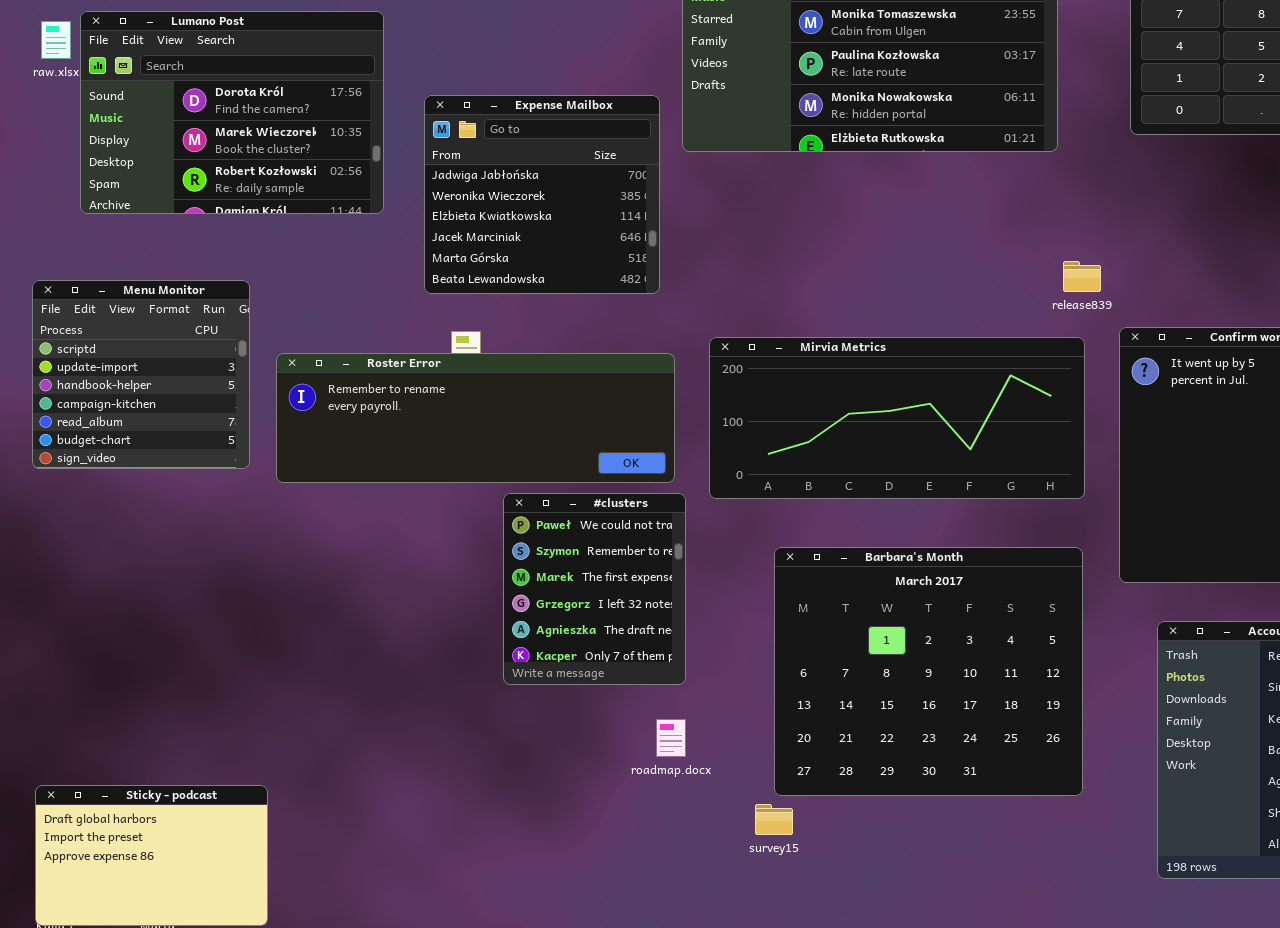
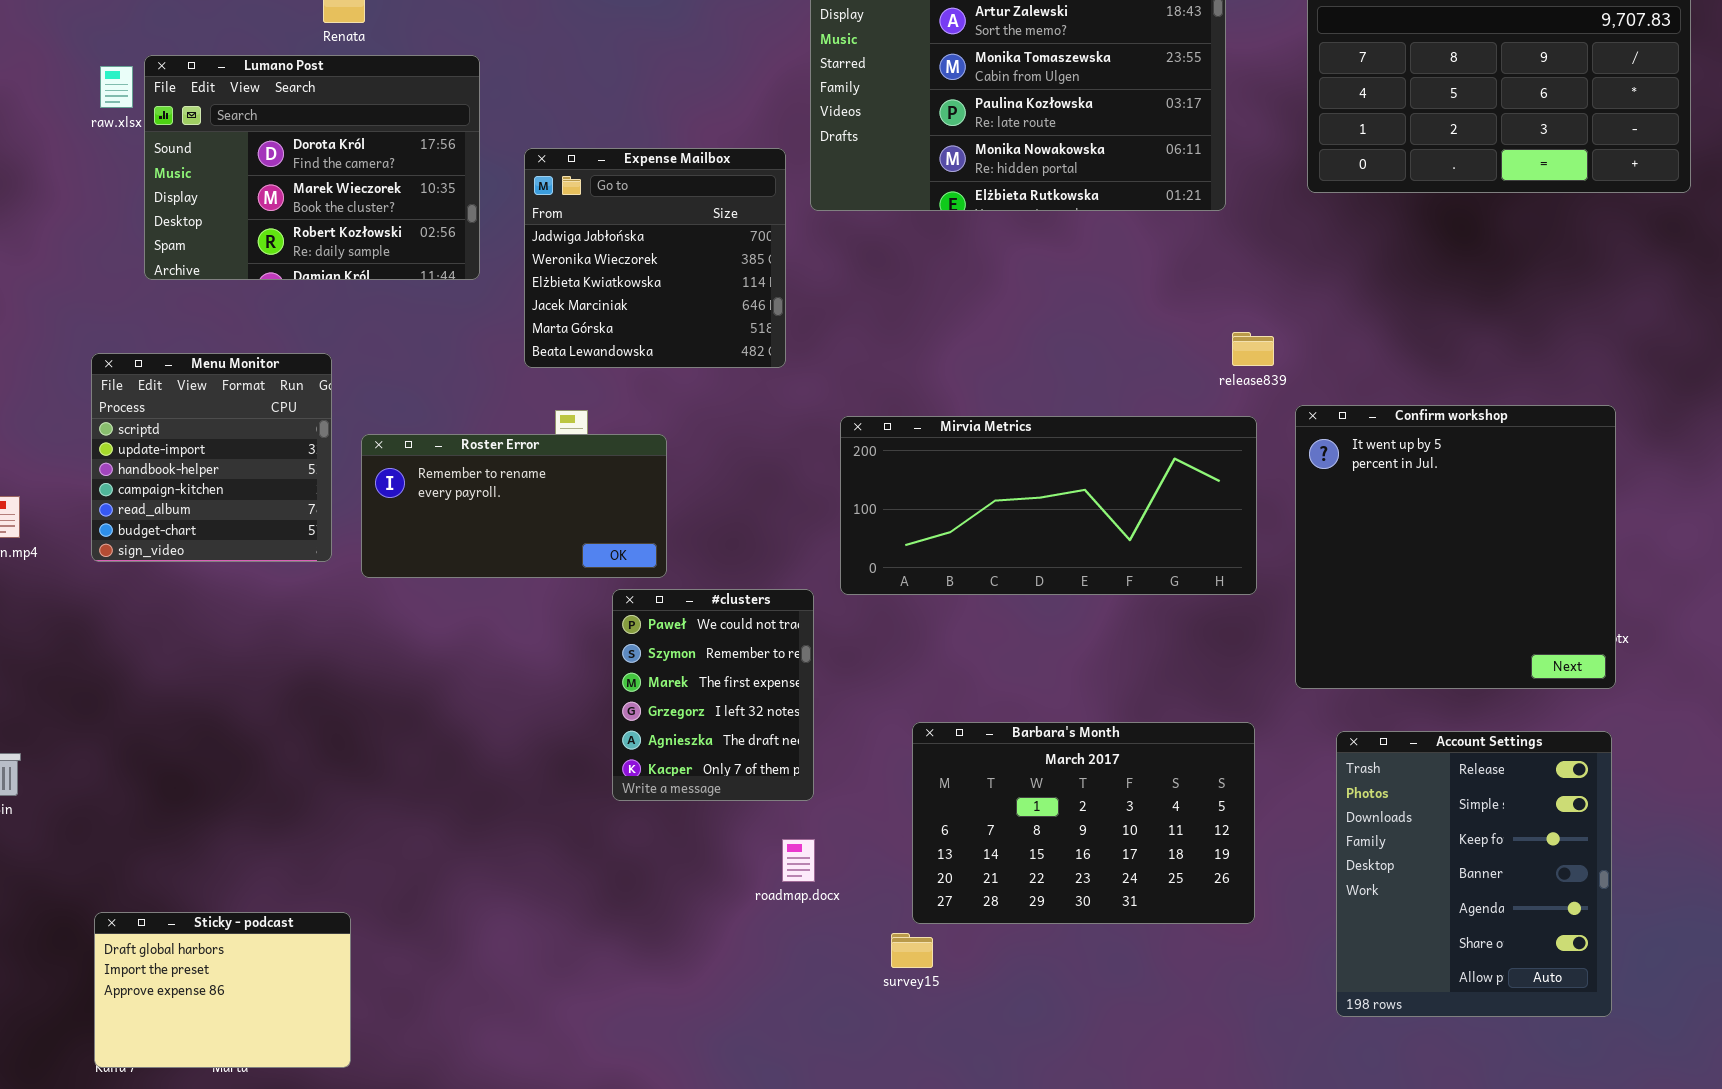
Roster Error: [276,353,675,483] -> [361,434,667,578], resized
Barbara's Month: [774,547,1083,796] -> [912,722,1255,924], resized

